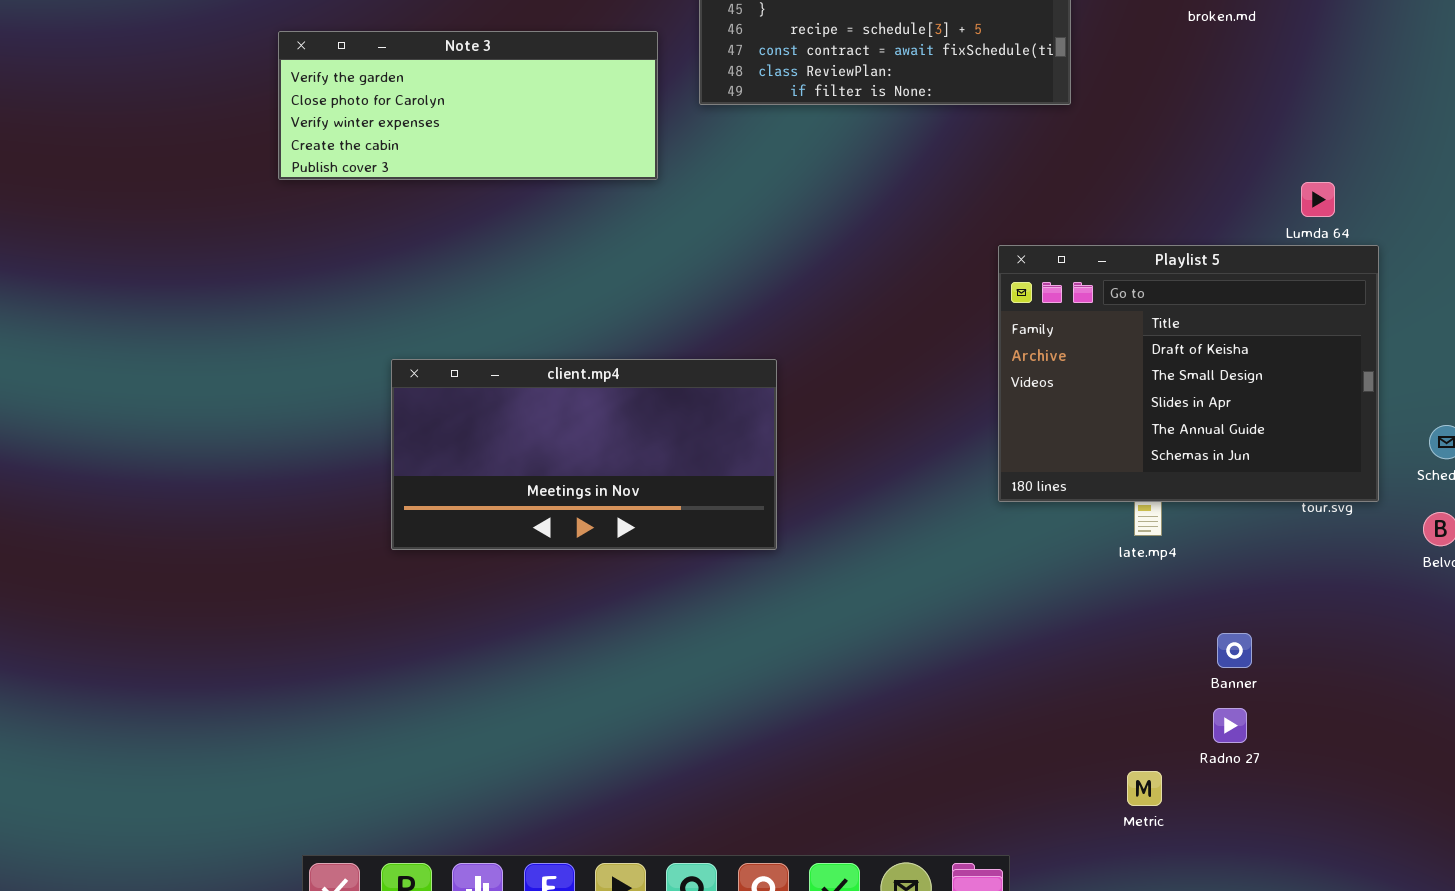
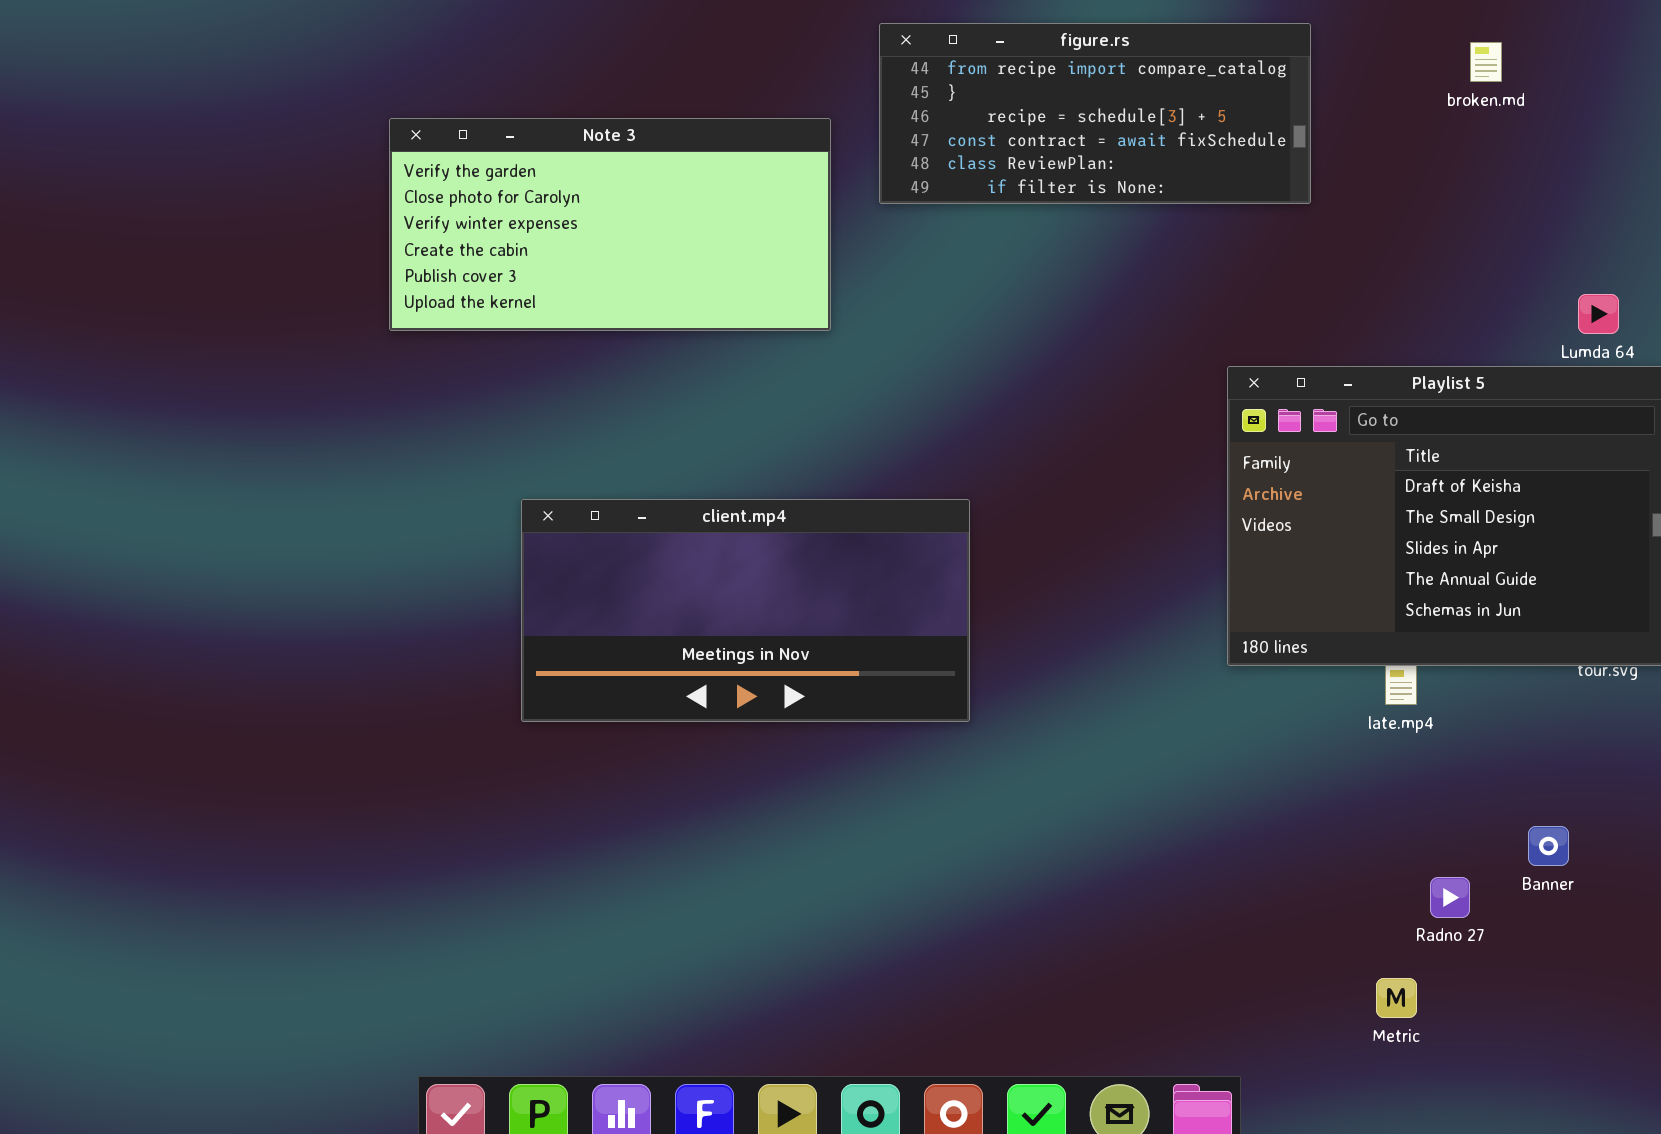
Note 3: [278,31,658,180] -> [389,118,831,331], resized
Banner: [1217,633,1252,668] -> [1528,826,1569,866], moved
Radno 27: [1213,708,1247,743] -> [1430,877,1470,918], moved

